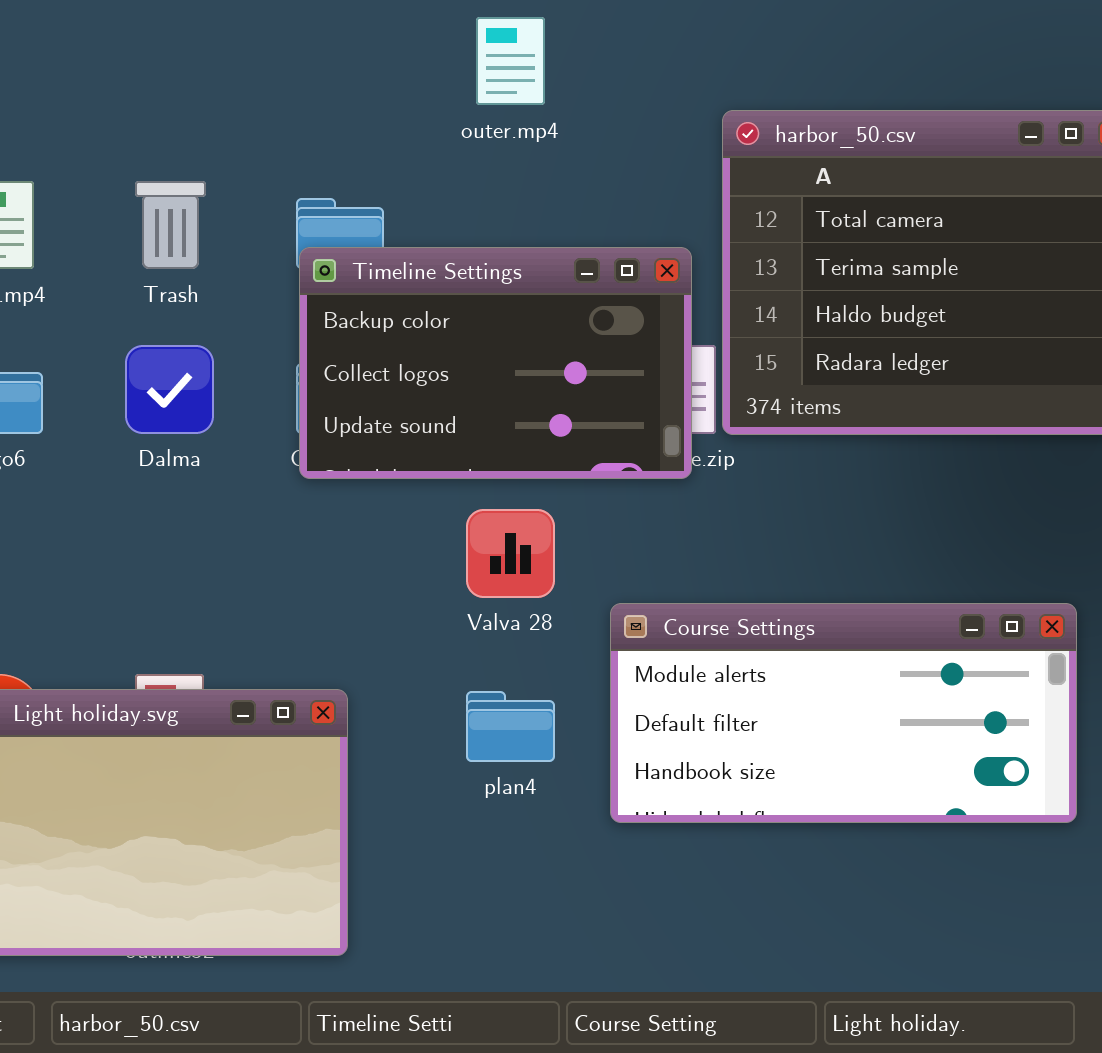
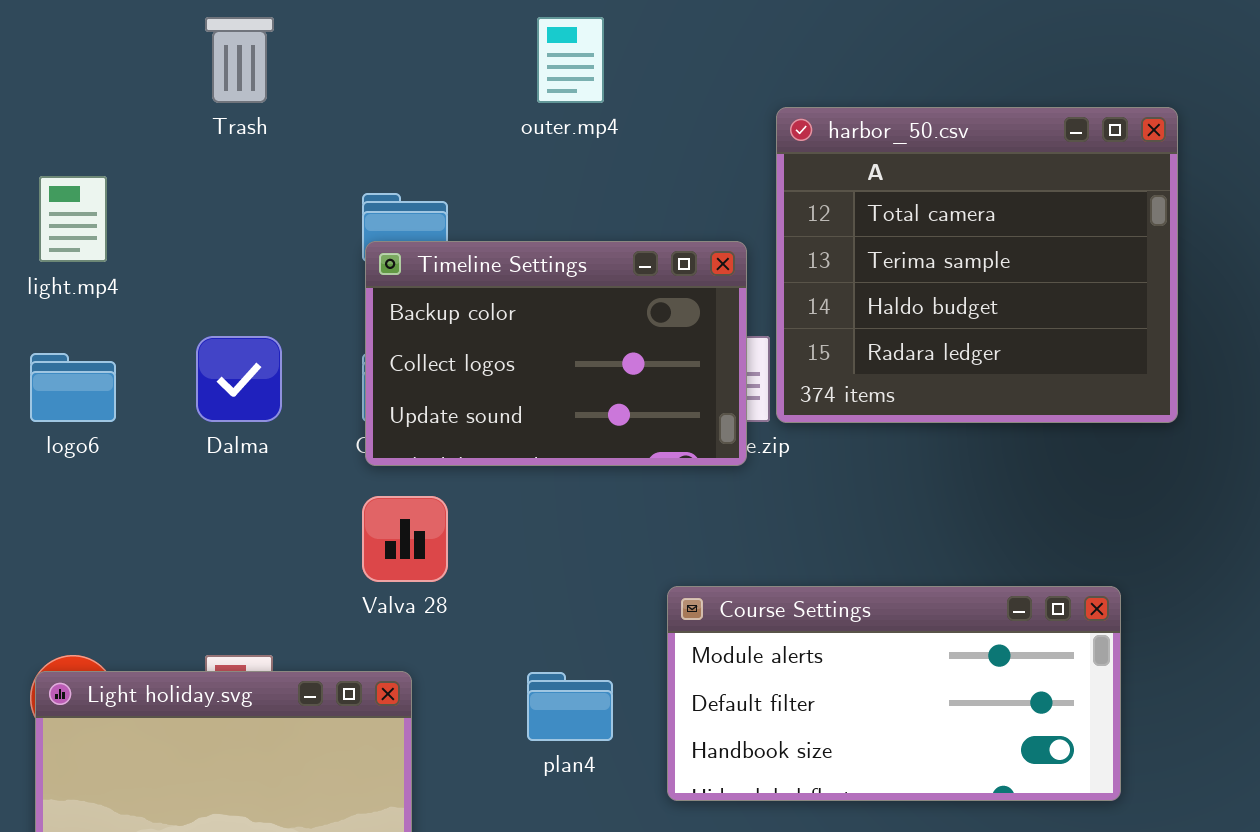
Trash: [135,181,206,269] -> [205,17,274,103], moved
Valva 28: [466,509,555,598] -> [362,496,448,582], moved

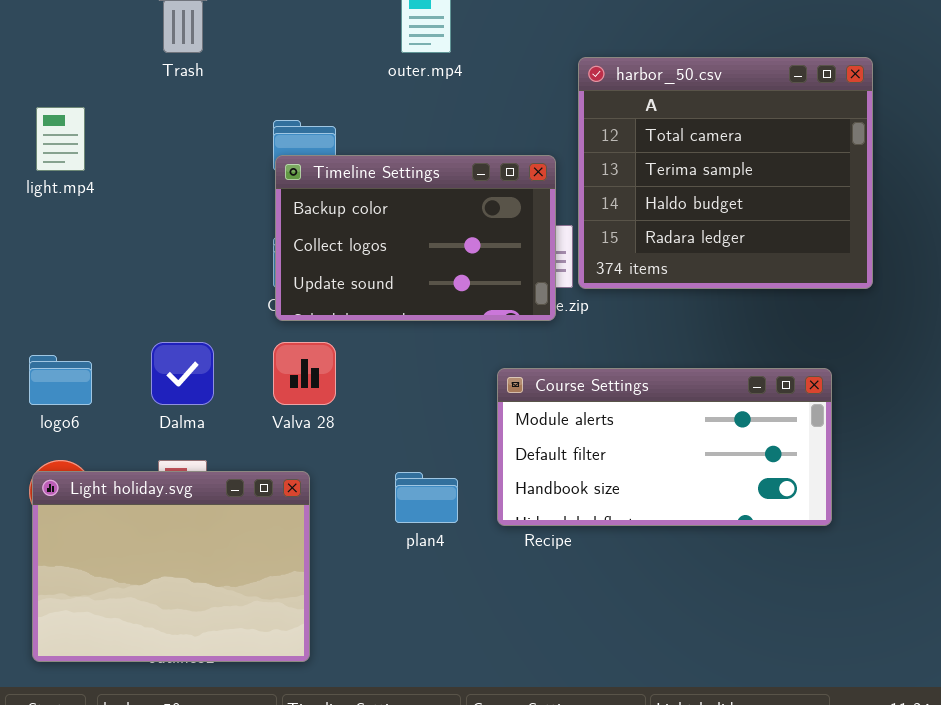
Dalma: [196,336,282,422] -> [151,342,214,405], moved
logo6: [30,353,116,422] -> [29,355,92,405], moved
Course Settings: [667,586,1121,801] -> [497,368,832,526], moved

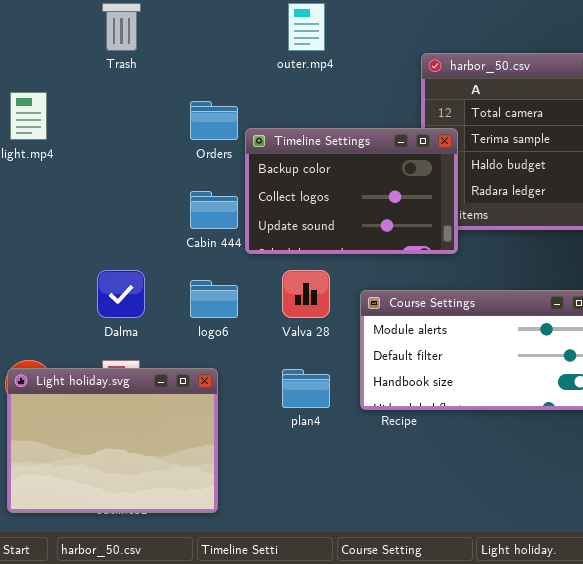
Timeline Settings: [275,155,556,321] -> [245,128,458,254], moved
Valva 28: [273,342,336,405] -> [282,270,330,318], moved
logo6: [29,355,92,405] -> [190,280,238,318], moved

